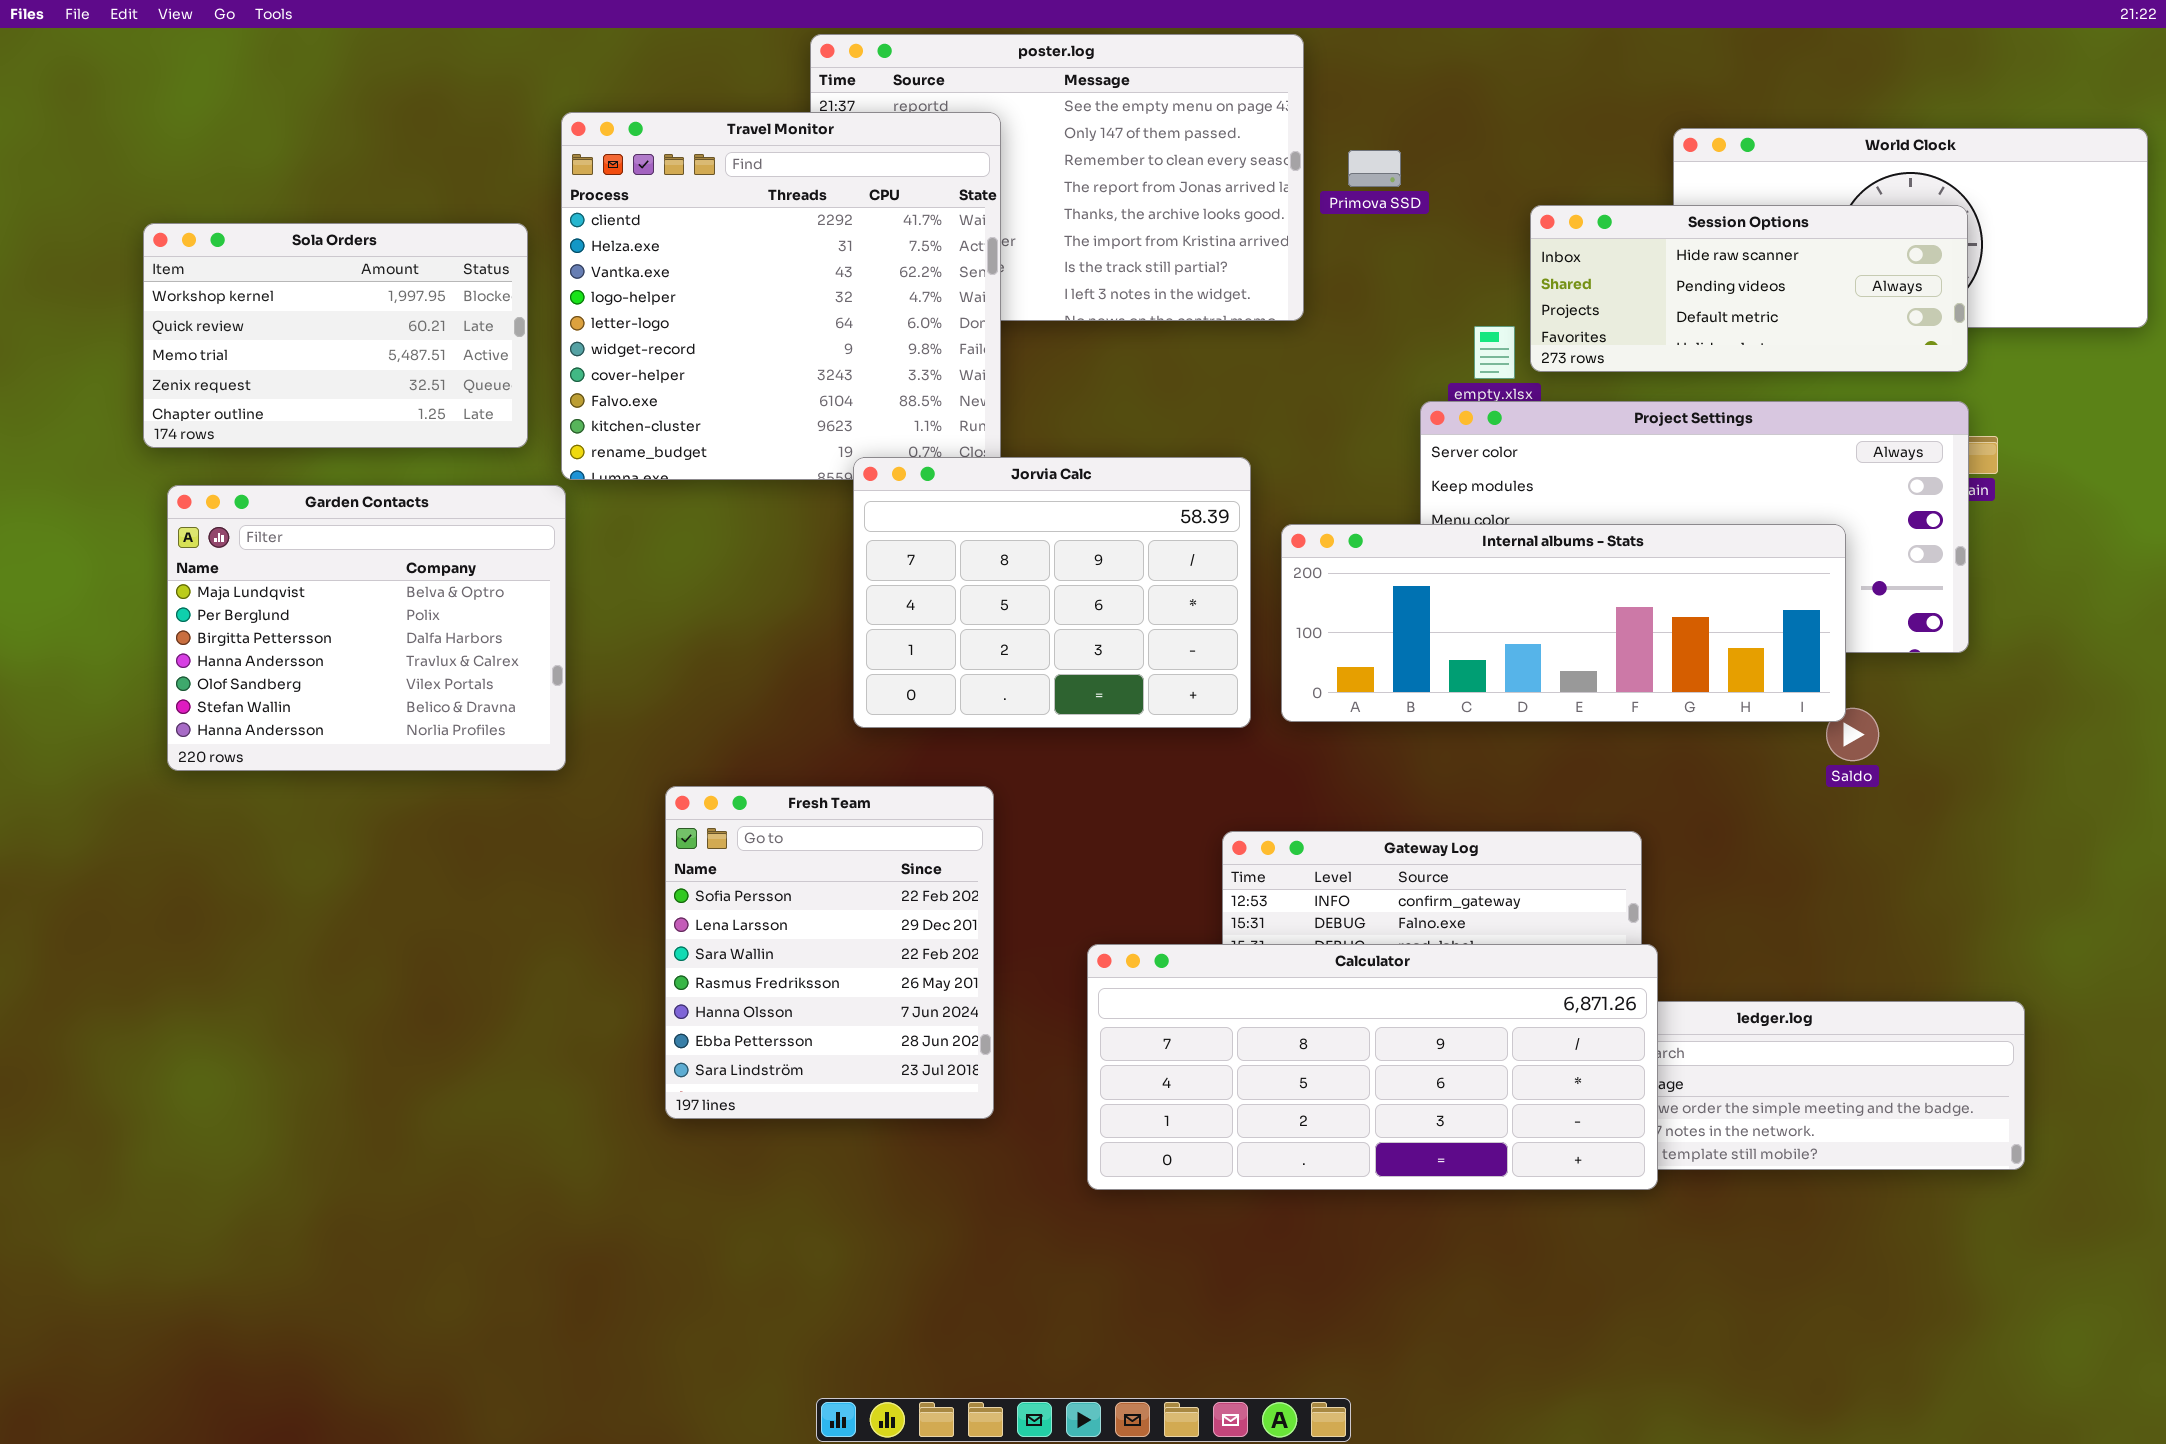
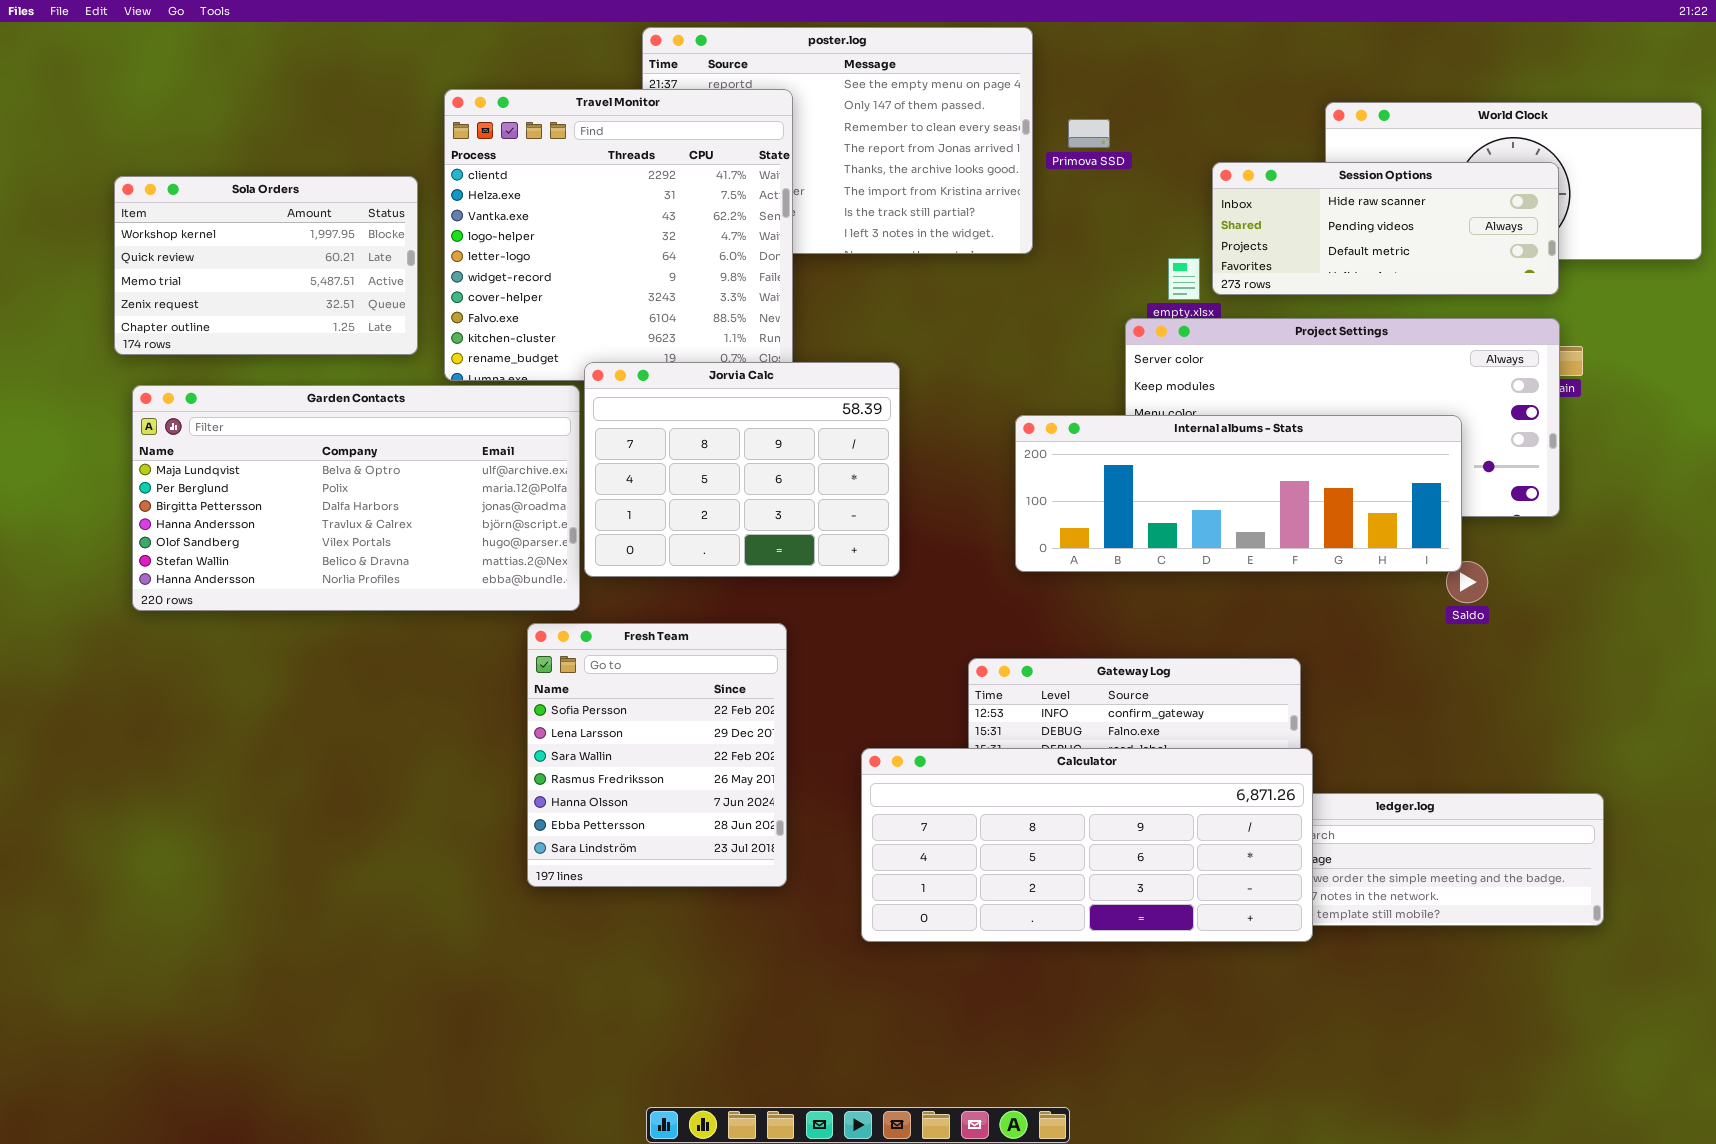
Jorvia Calc: [853,457,1251,728] -> [584,362,900,577], moved
Garden Contacts: [167,485,566,771] -> [132,385,580,611], resized

